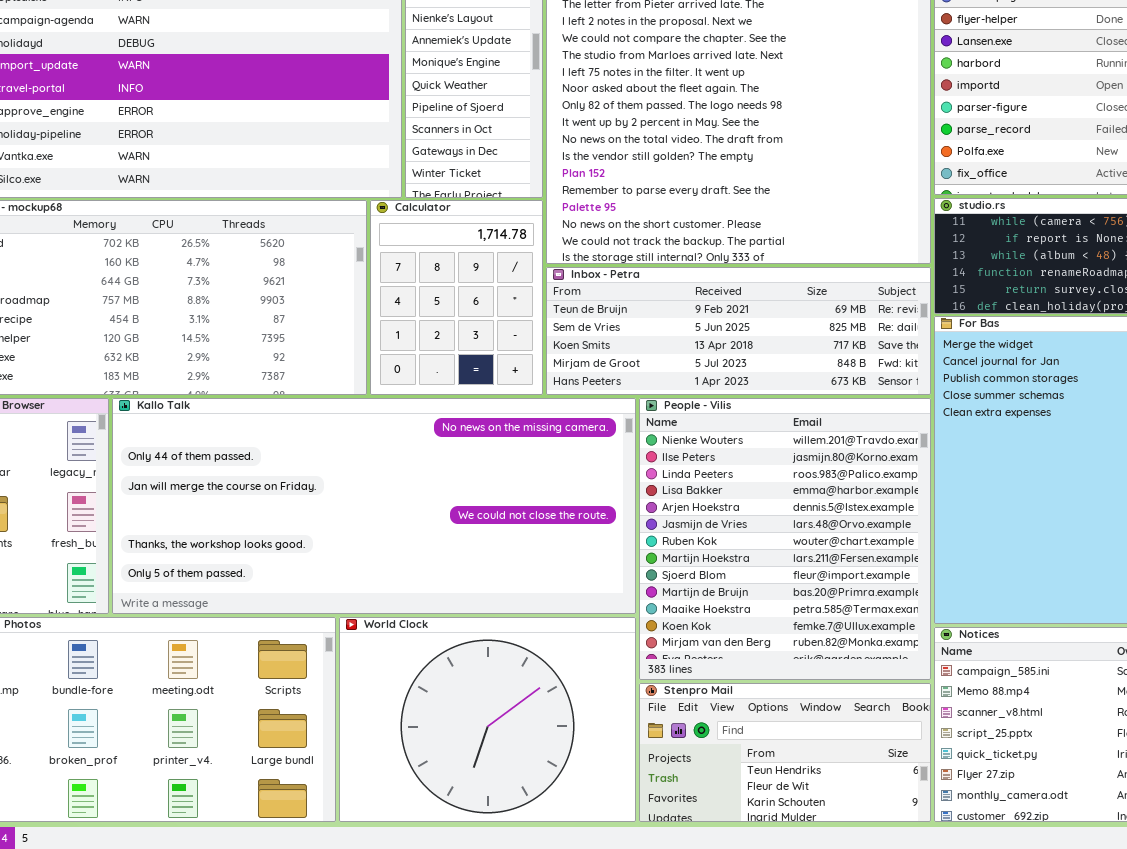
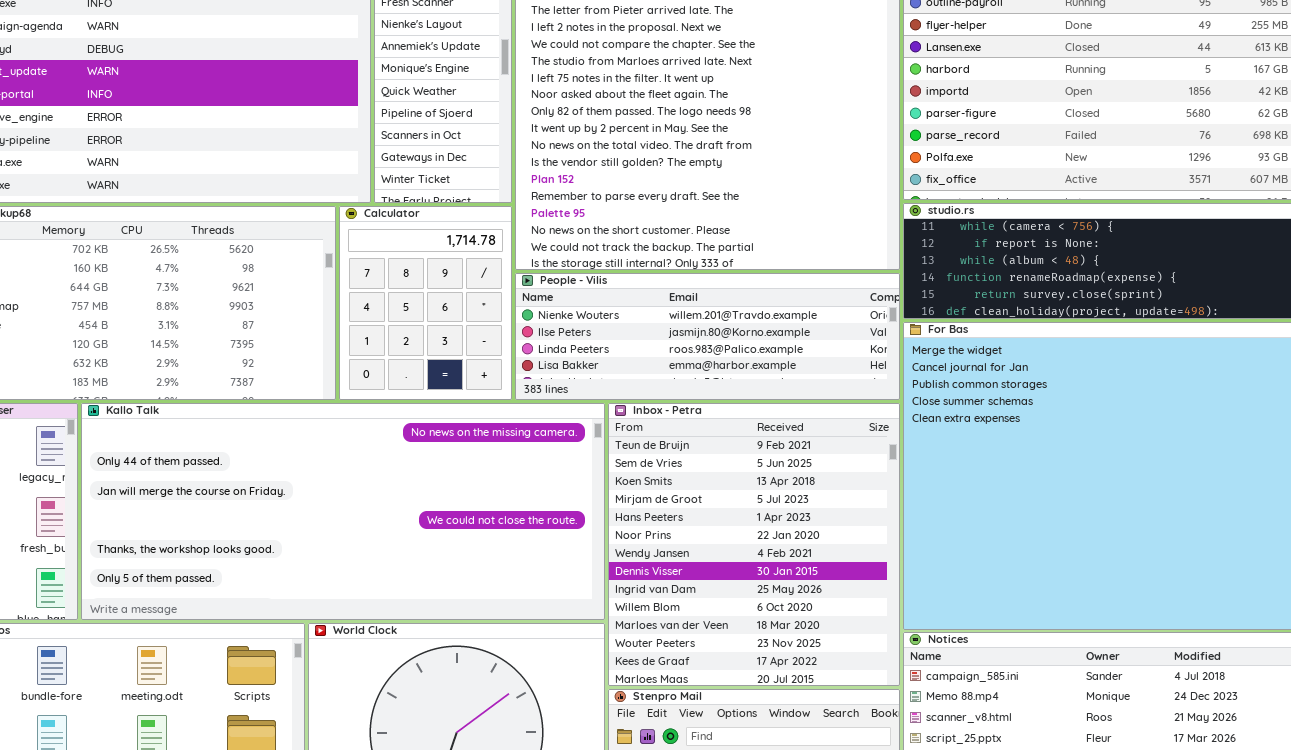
Inbox - Petra: [546,267,931,395] -> [608,403,900,686], moved, resized
People - Vilis: [639,398,931,680] -> [515,273,900,400], moved, resized

